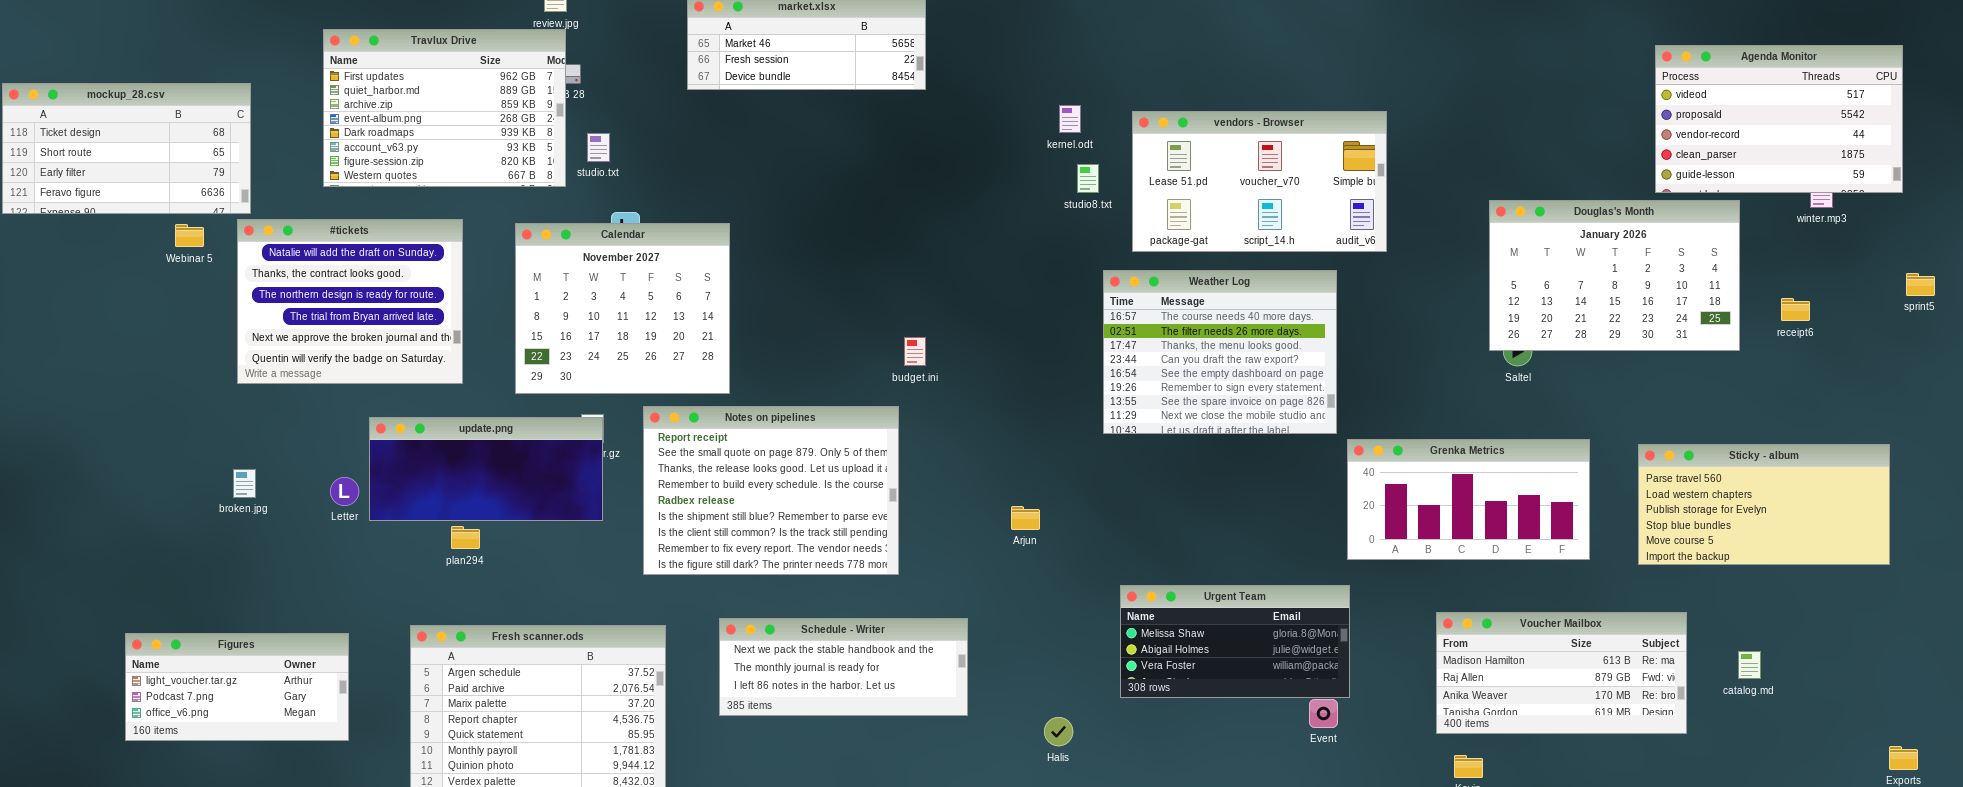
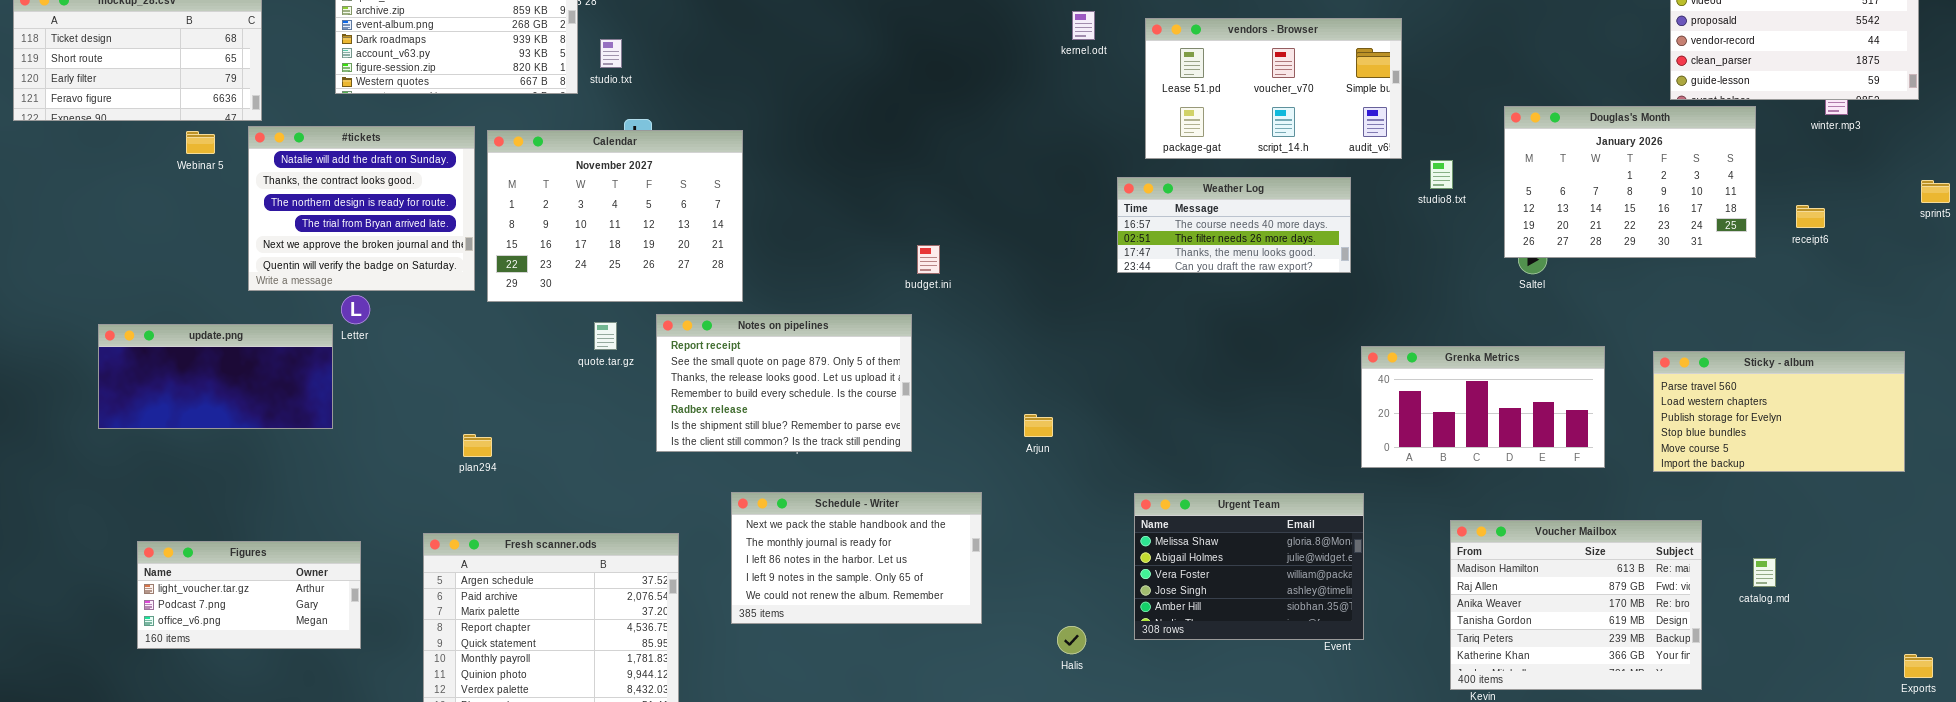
studio8.txt: [1077,164,1099,193] -> [1430,160,1453,189], moved
Calendar: [515,223,730,394] -> [487,130,743,302], resized
Weather Log: [1103,270,1337,434] -> [1117,177,1351,273], resized
Notes on pipelines: [643,406,899,575] -> [656,314,912,452], resized
update.png: [369,417,603,521] -> [98,324,333,429], moved
Letter: [330,477,359,506] -> [341,295,370,324], moved
Urgent Team: [1120,585,1350,698] -> [1134,493,1364,640], resized
Voucher Mailbox: [1436,612,1687,734] -> [1450,520,1702,690], resized
Schedule - Writer: [719,618,968,716] -> [731,492,982,624], resized

